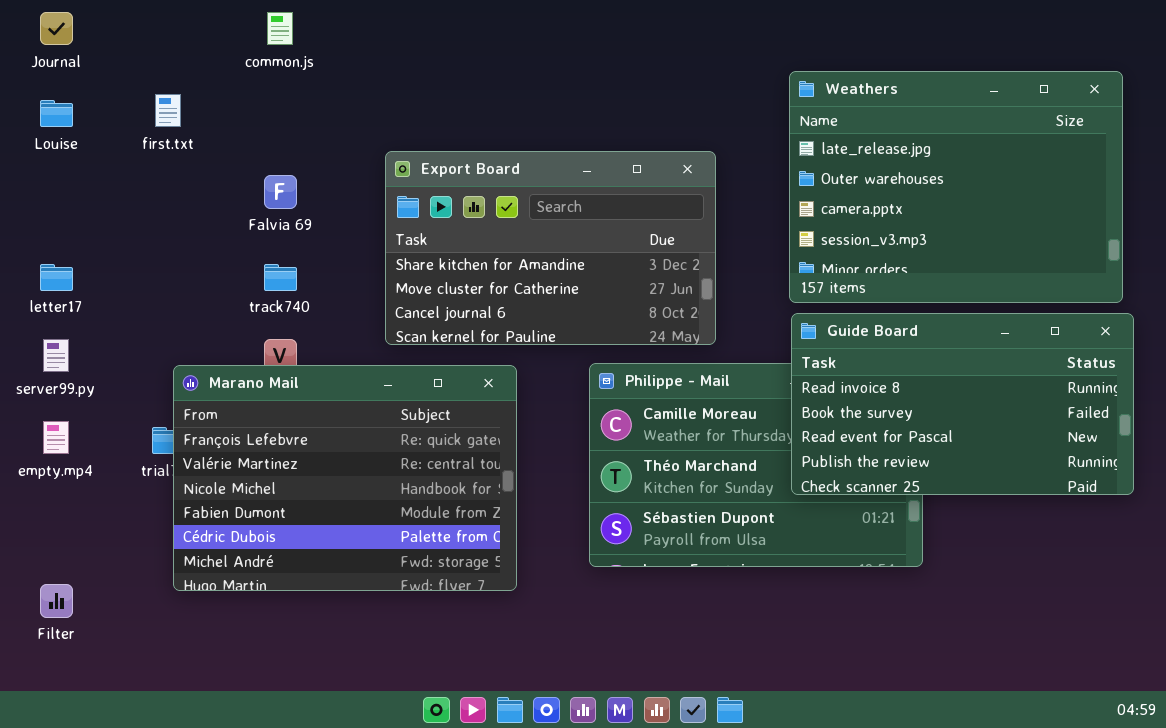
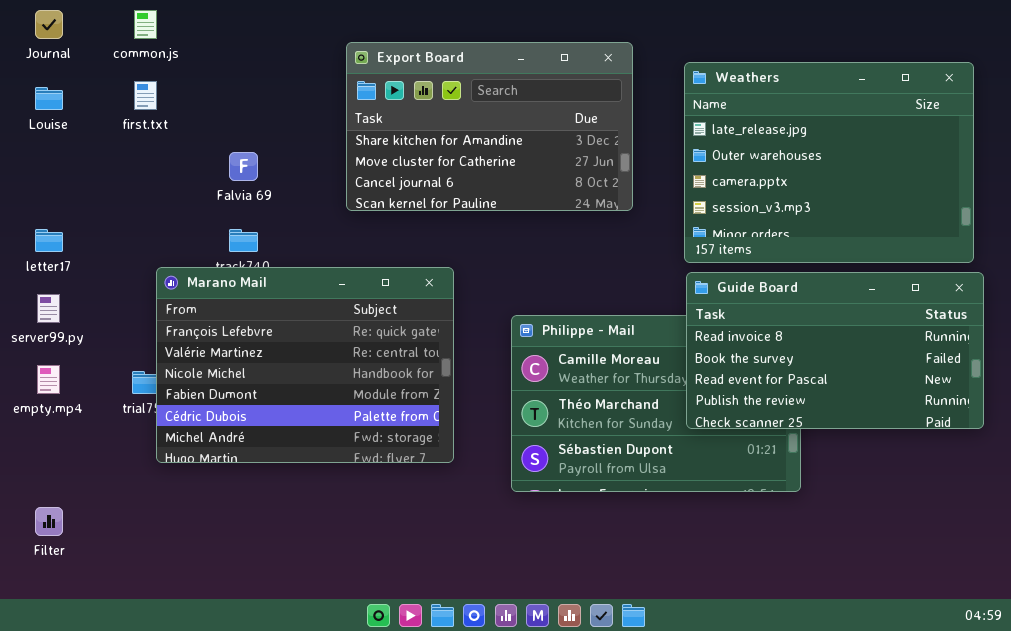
common.js: [267,12,293,45] -> [134,10,157,39], moved
Export Board: [385,151,716,345] -> [346,42,633,211], moved
Marano Mail: [173,365,517,591] -> [156,267,454,463], moved

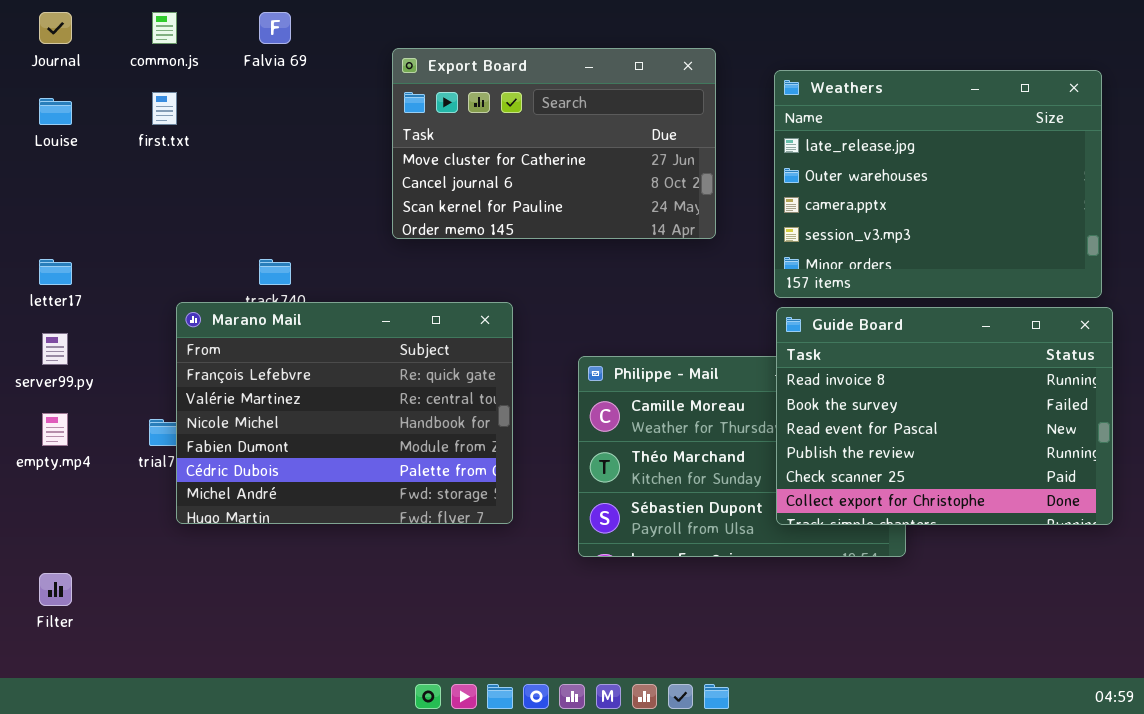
Export Board: [346,42,633,211] -> [392,48,716,239], scrolled down 1 row
Falvia 69: [229,152,258,181] -> [259,12,291,44], moved
Guide Board: [686,272,984,429] -> [776,307,1113,525], resized

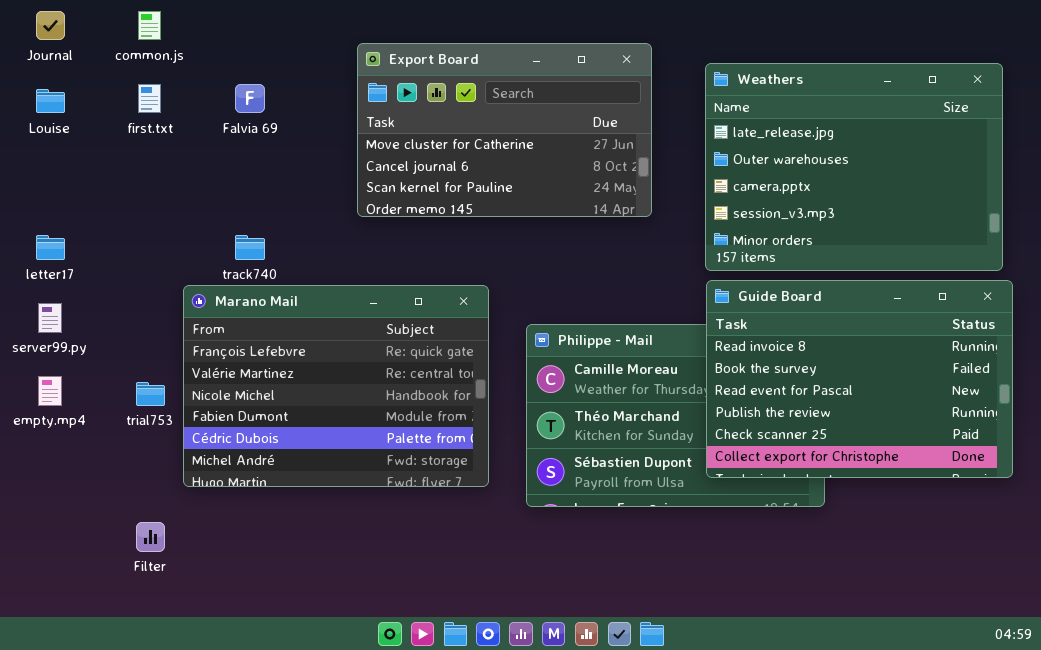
Falvia 69: [259,12,291,44] -> [235,84,265,113], moved
Marano Mail: [176,302,513,524] -> [183,285,489,487], moved
Filter: [39,573,72,606] -> [136,522,165,552], moved

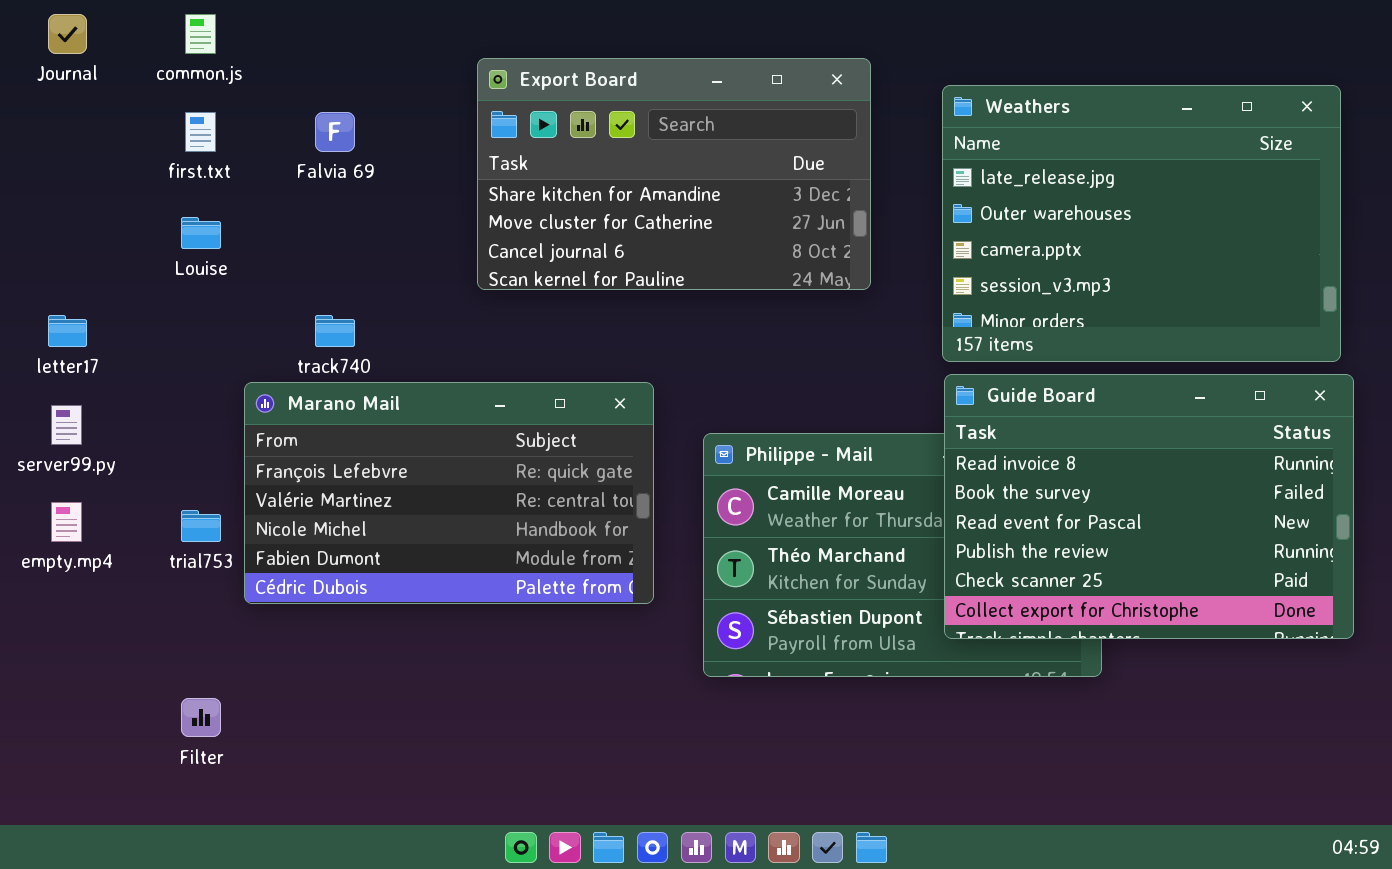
Export Board: [357,43,652,217] -> [477,58,871,290], scrolled up 1 row
Louise: [36,89,65,113] -> [181,217,221,249], moved
Marano Mail: [183,285,489,487] -> [244,382,654,604], resized

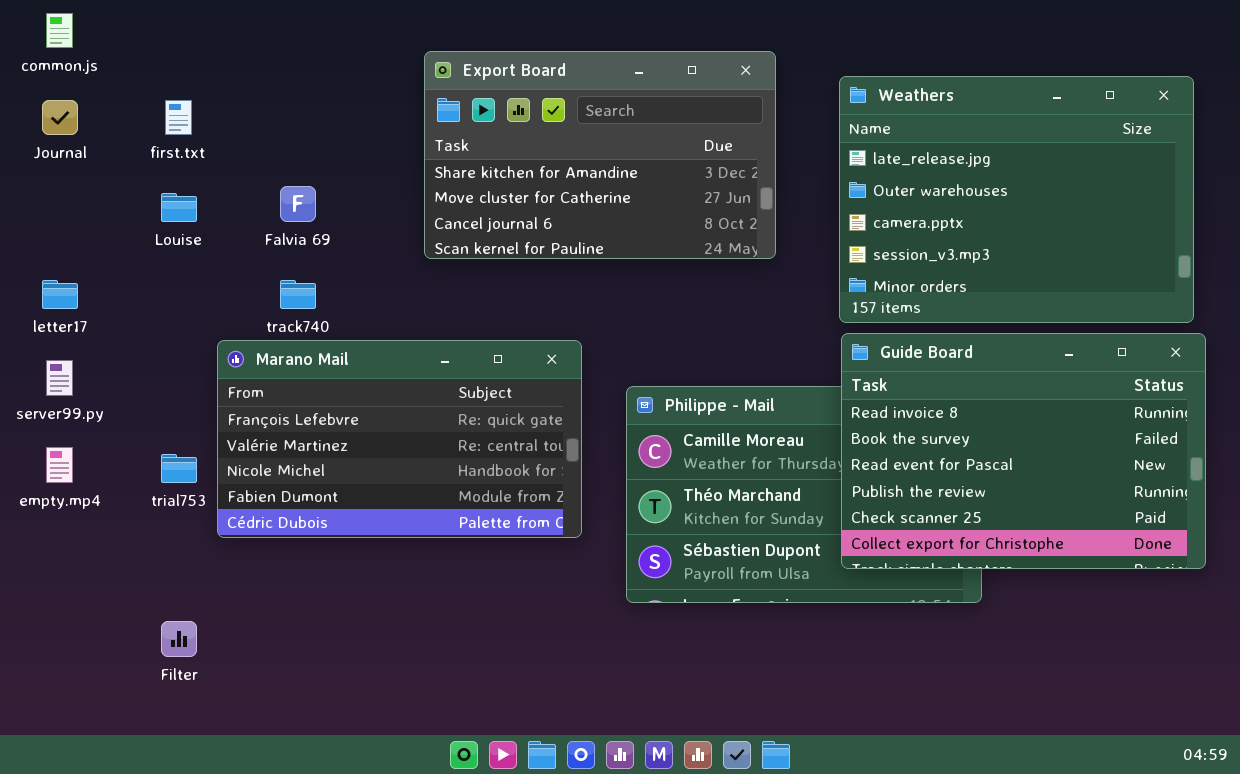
Journal: [48,14,87,54] -> [42,100,78,135], moved
common.js: [185,14,216,54] -> [46,13,73,48], moved
Falvia 69: [315,112,355,152] -> [280,186,316,222], moved

